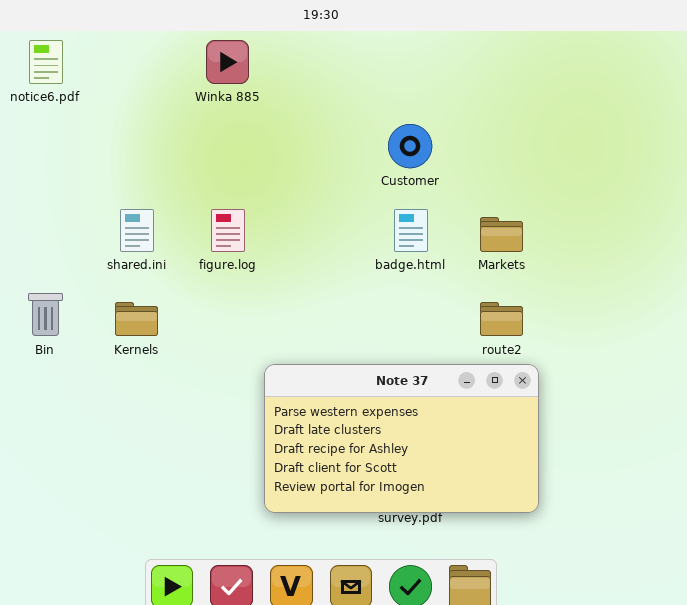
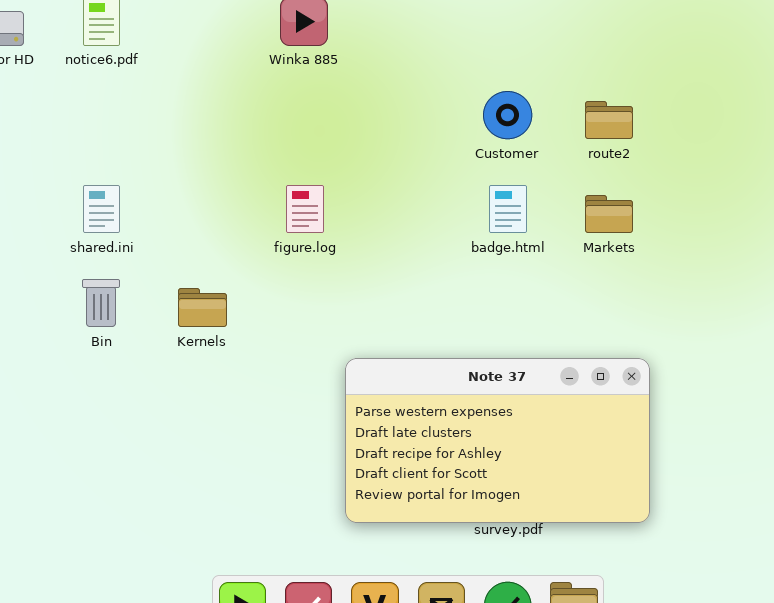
shared.ini: [120,209,154,252] -> [83,185,120,233], moved
route2: [480,302,523,336] -> [585,101,633,139], moved

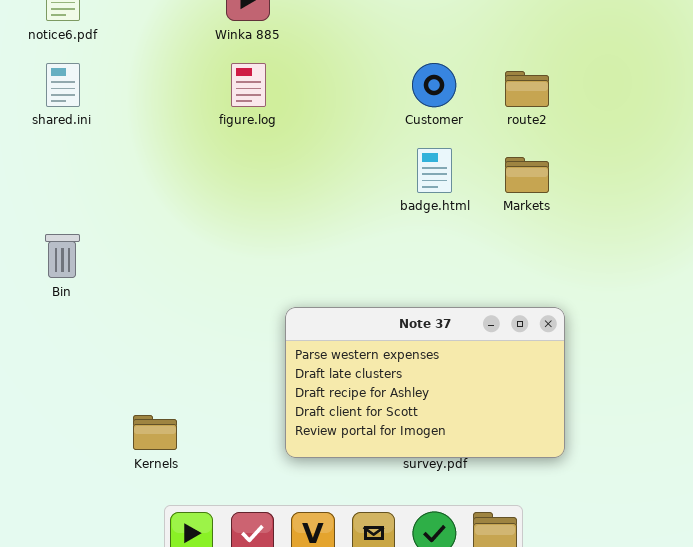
shared.ini: [83,185,120,233] -> [46,63,80,107], moved
figure.log: [286,185,324,233] -> [231,63,266,107], moved
Kernels: [178,288,227,327] -> [133,415,177,450], moved

